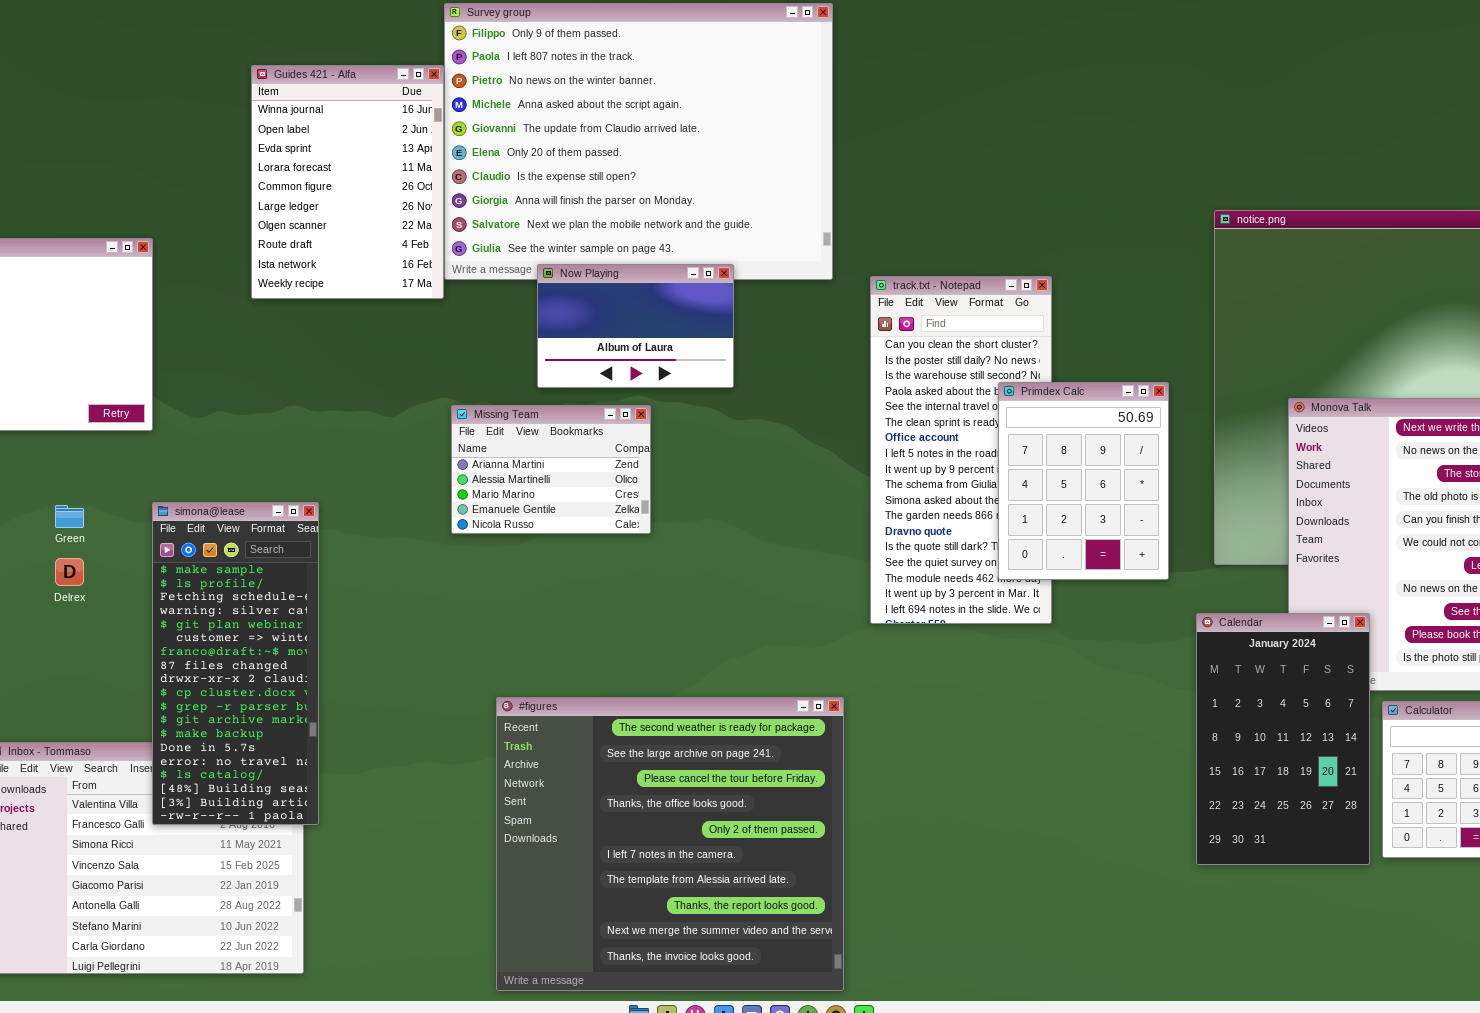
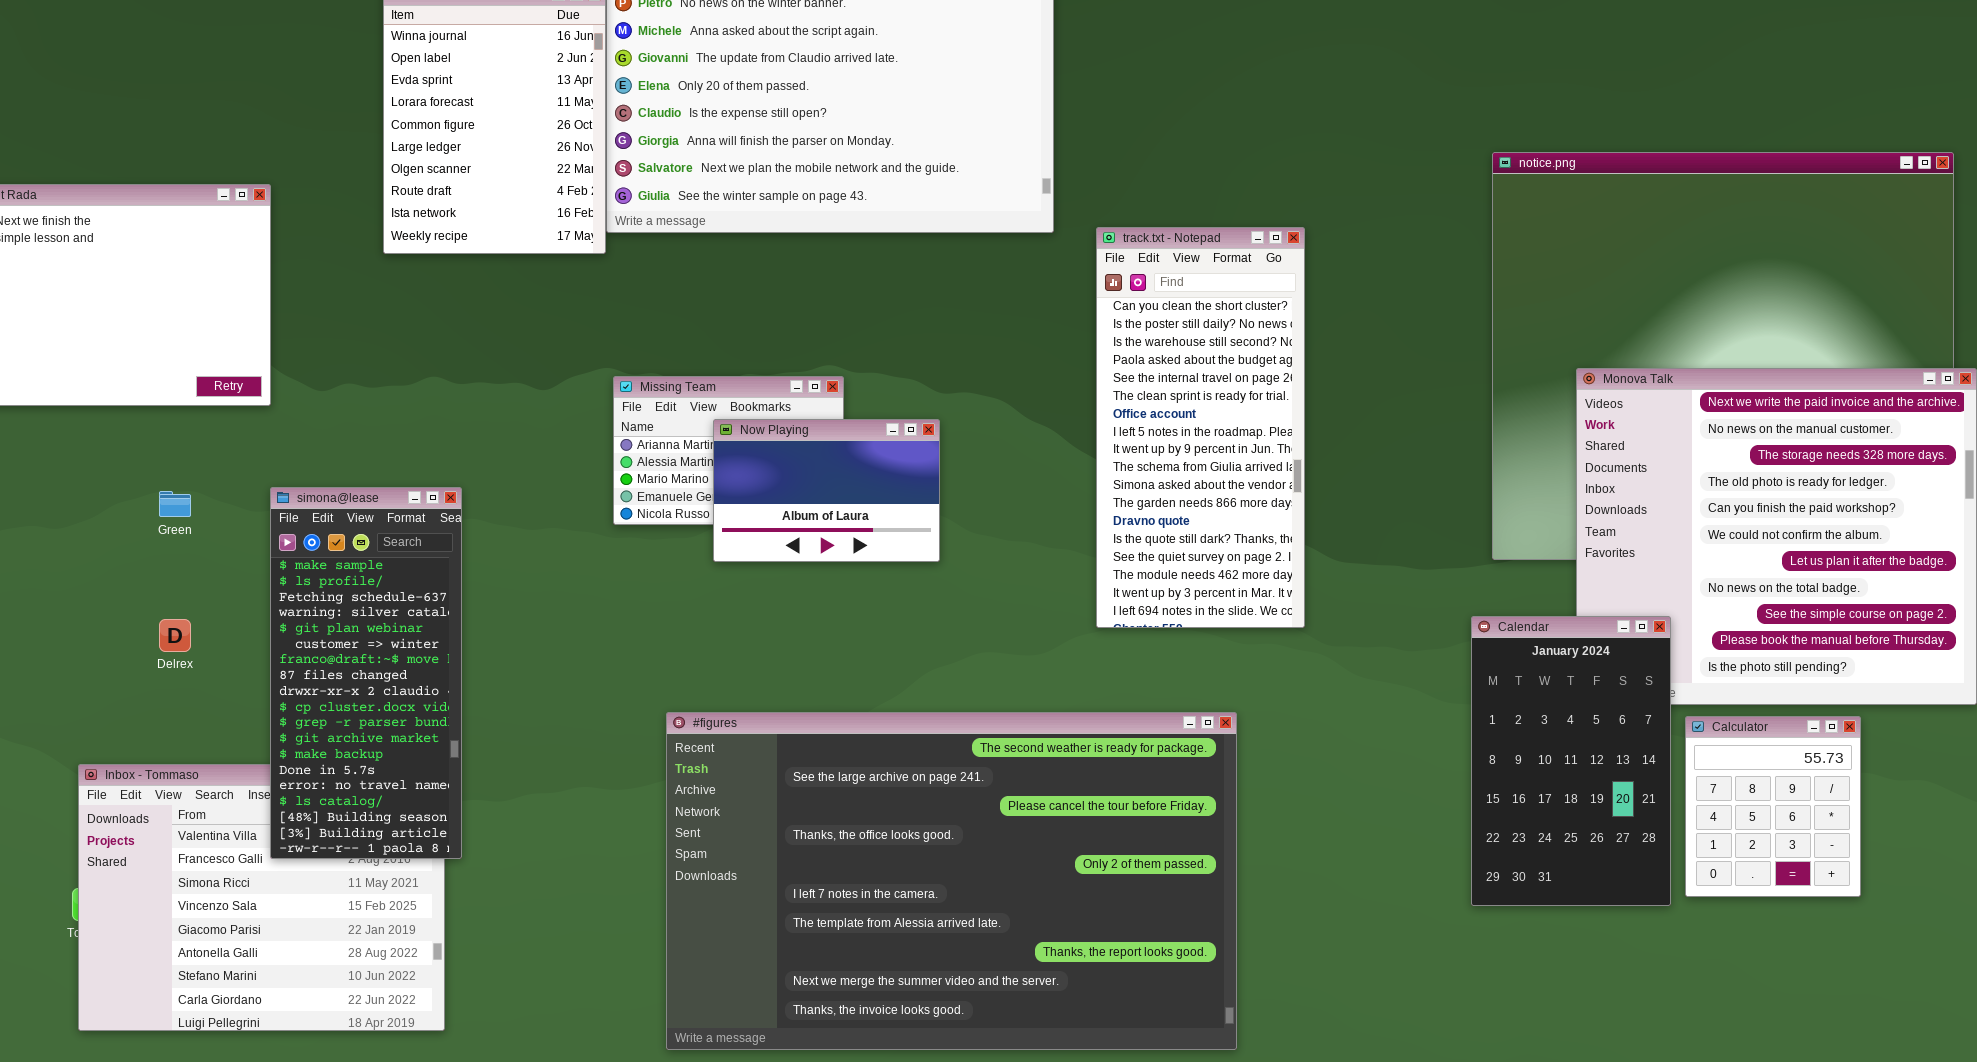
Now Playing: [537,264,734,388] -> [713,419,940,562], moved
Primdex Calc: [998,382,1169,580] -> none, closed
Delrex: [55,558,84,586] -> [159,619,191,652], moved
#figures: [496,697,844,991] -> [666,712,1237,1050], resized

